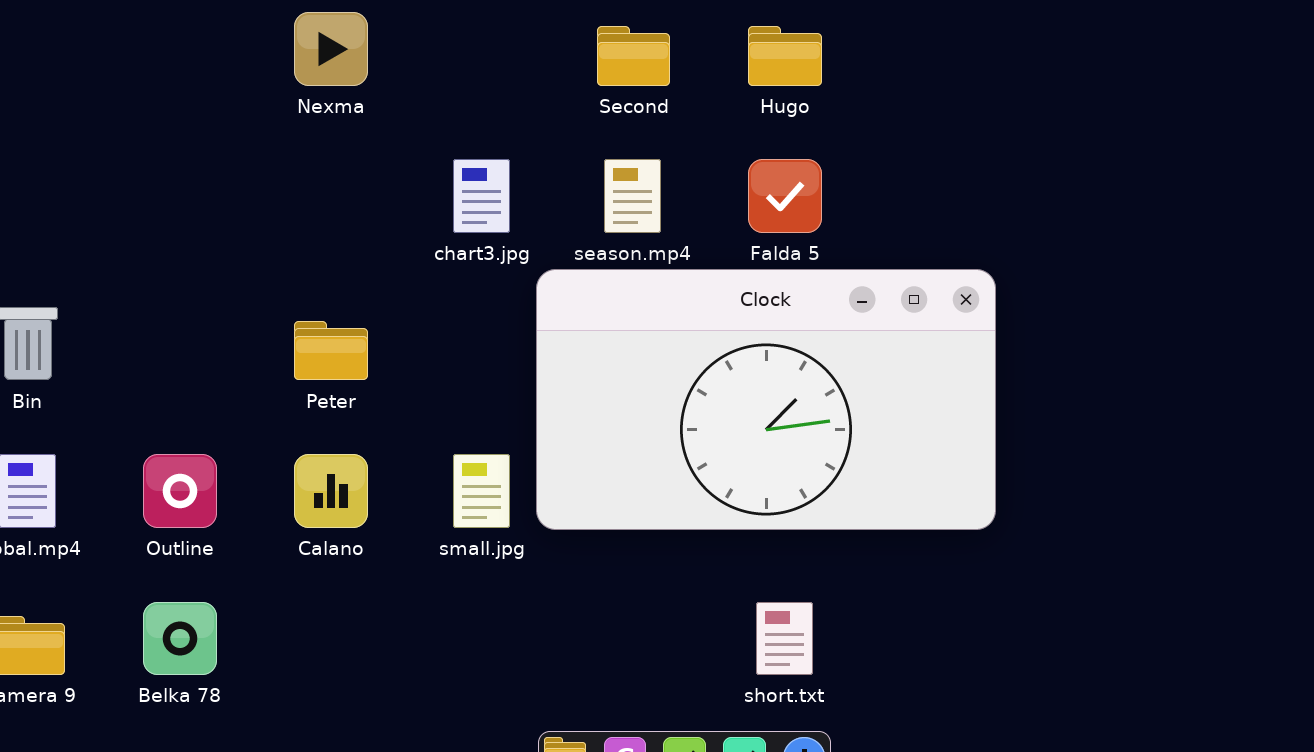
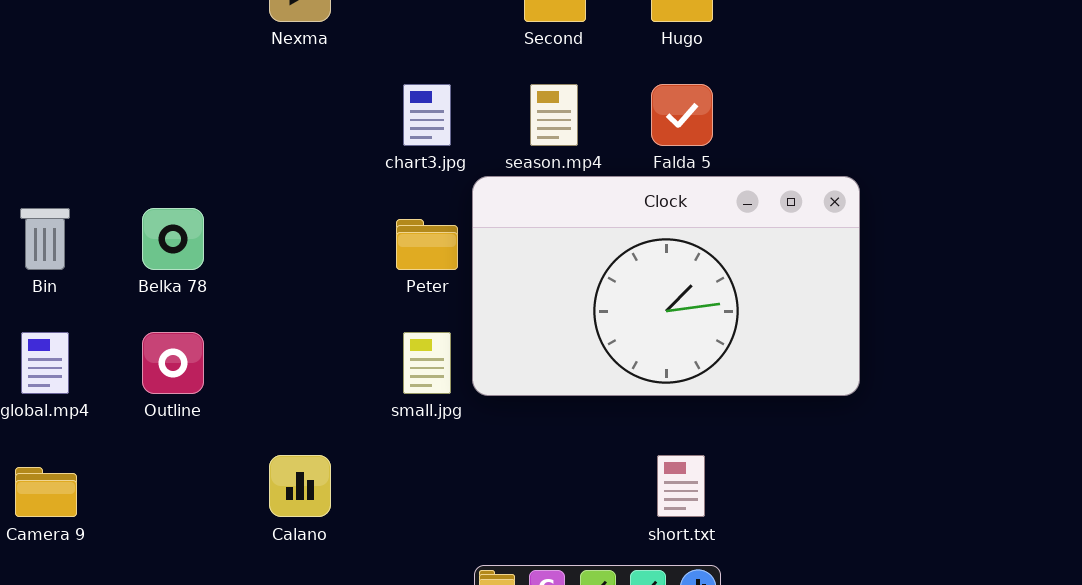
Peter: [294,321,368,380] -> [396,219,458,270], moved
Calano: [294,454,368,528] -> [269,455,331,517], moved
Belka 78: [143,602,217,675] -> [142,208,204,270], moved

